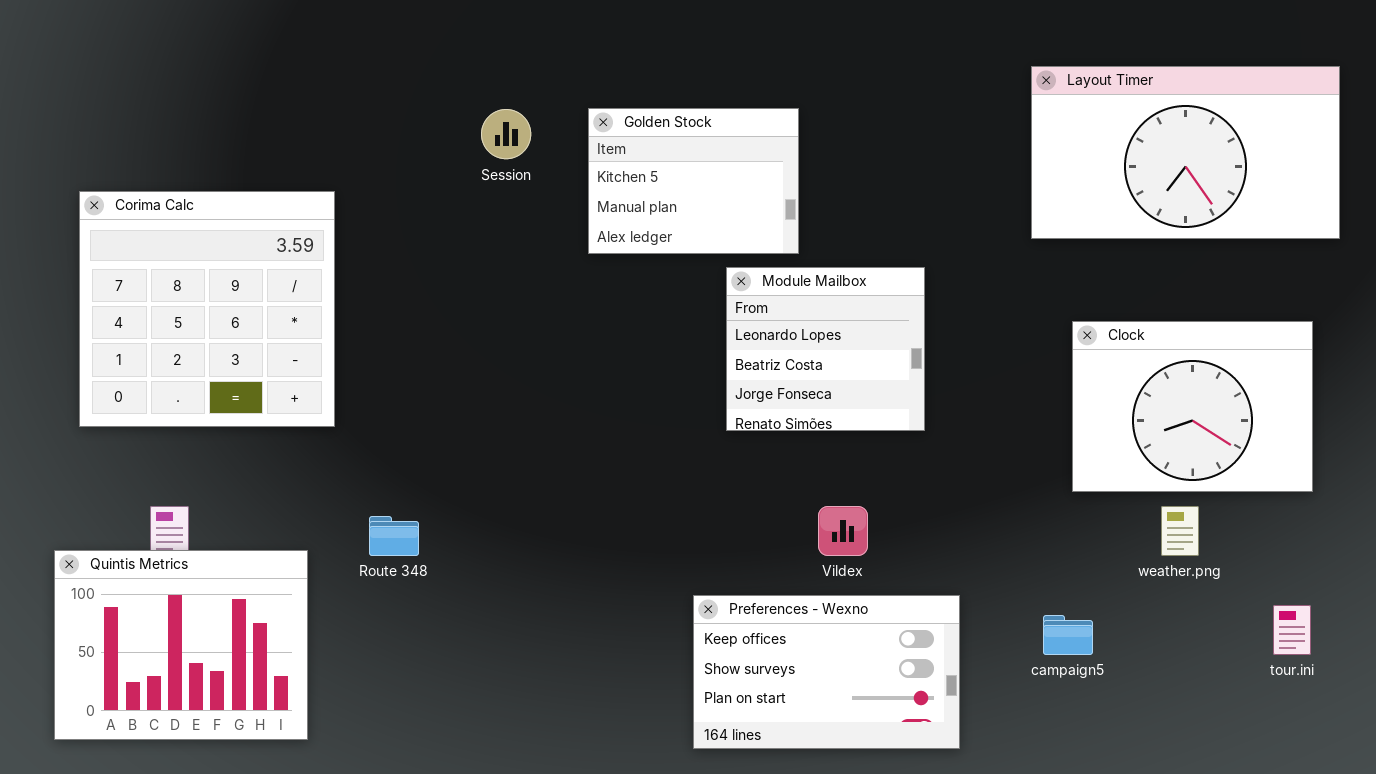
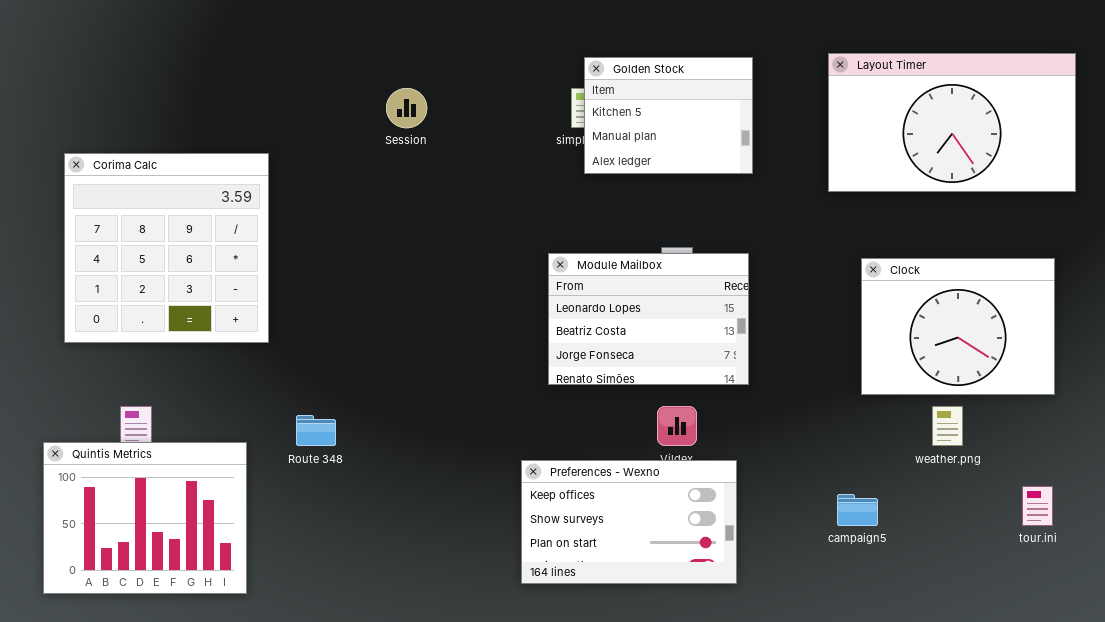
Golden Stock: [588,108,799,254] -> [584,57,753,174], moved
Module Mailbox: [726,267,925,431] -> [548,253,749,385], moved, resized
Preferences - Wexno: [693,595,960,749] -> [521,460,737,584], moved

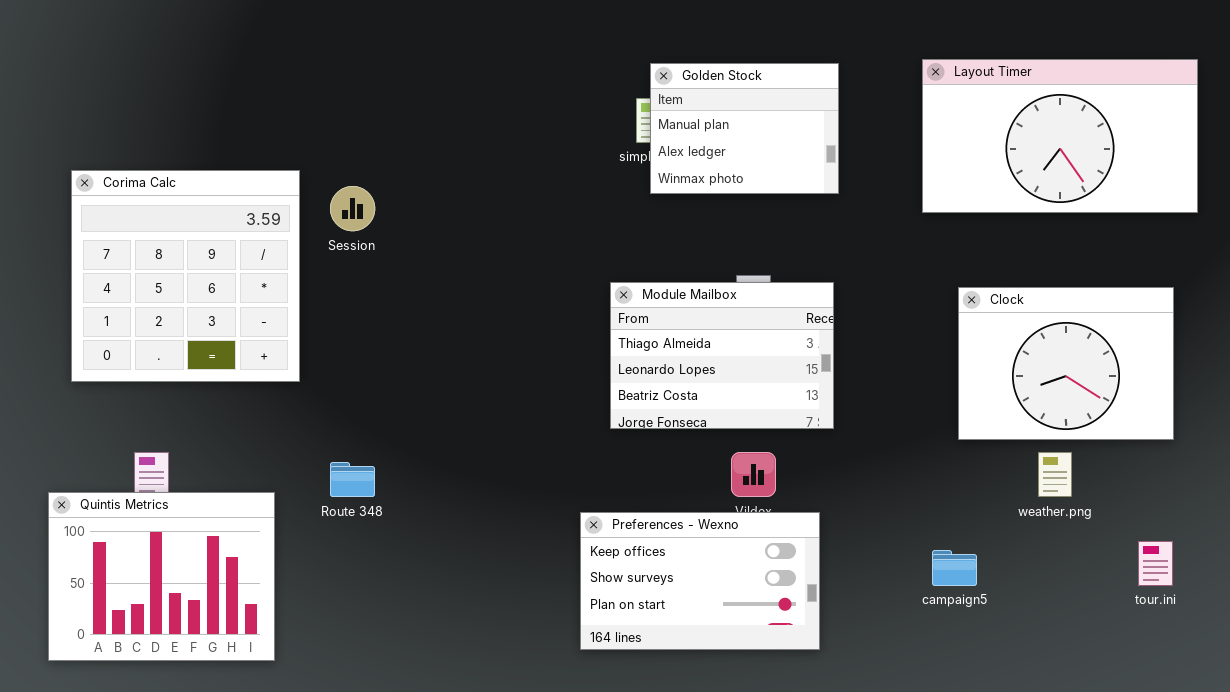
Golden Stock: [584,57,753,174] -> [650,63,839,194], scrolled down 1 row
Session: [386,88,427,128] -> [330,186,375,231], moved
Module Mailbox: [548,253,749,385] -> [610,282,834,429], scrolled up 1 row

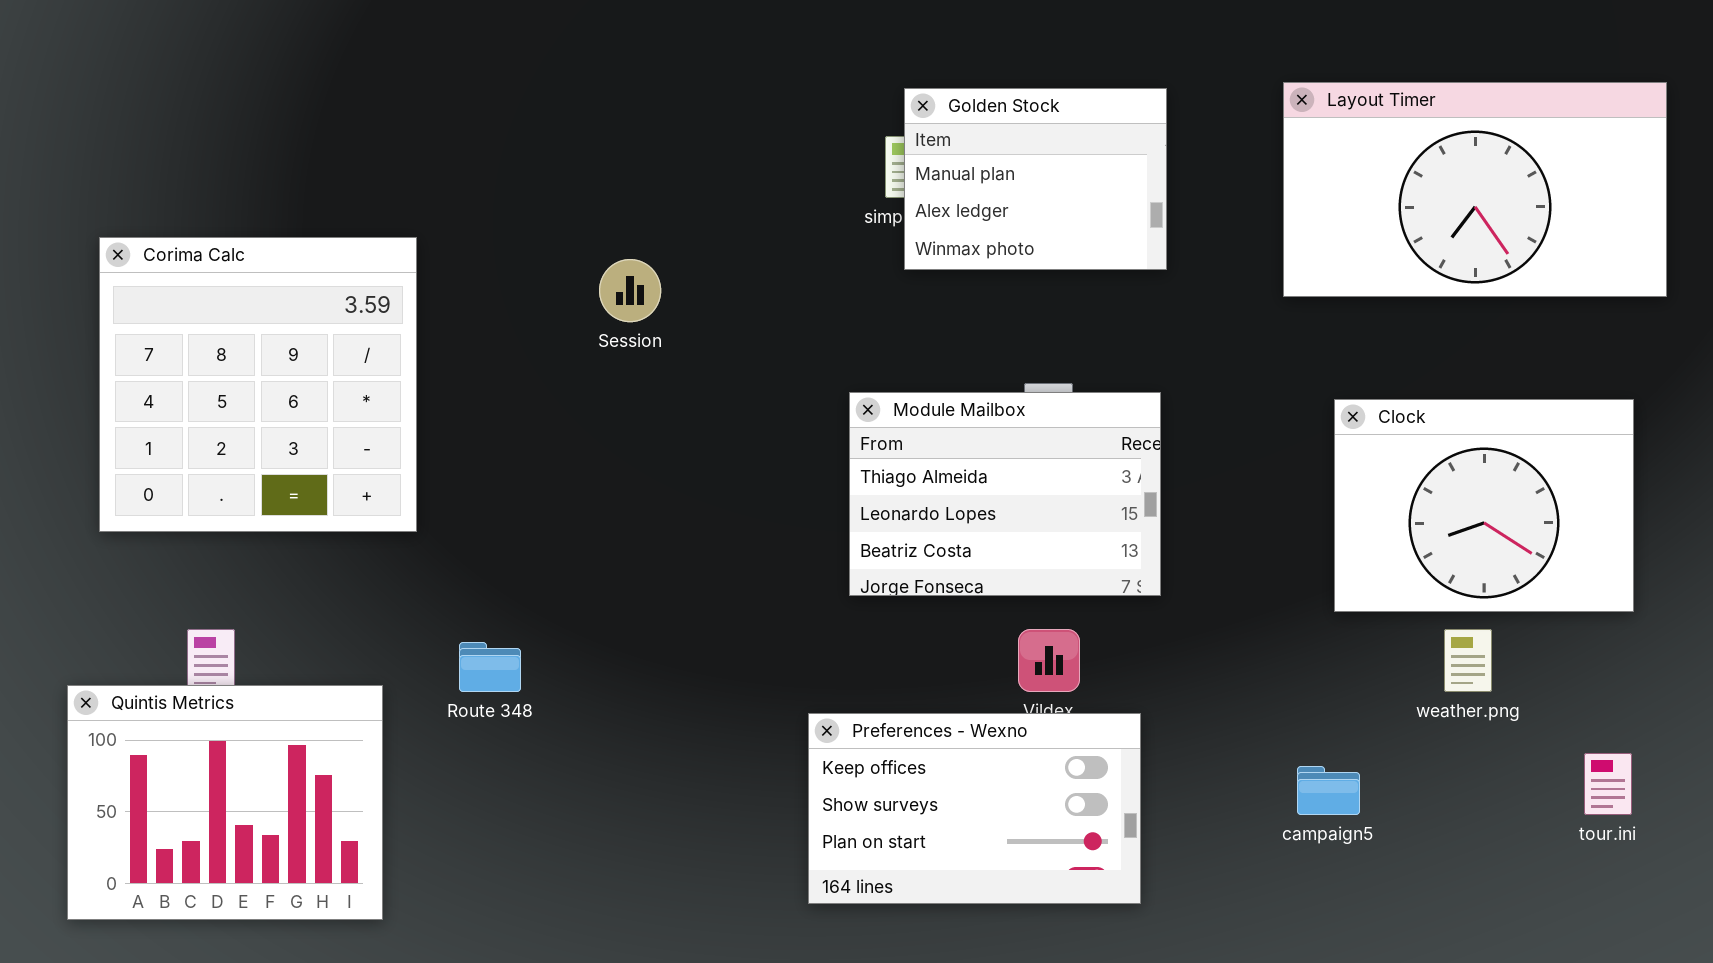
Session: [330,186,375,231] -> [599,259,661,322], moved

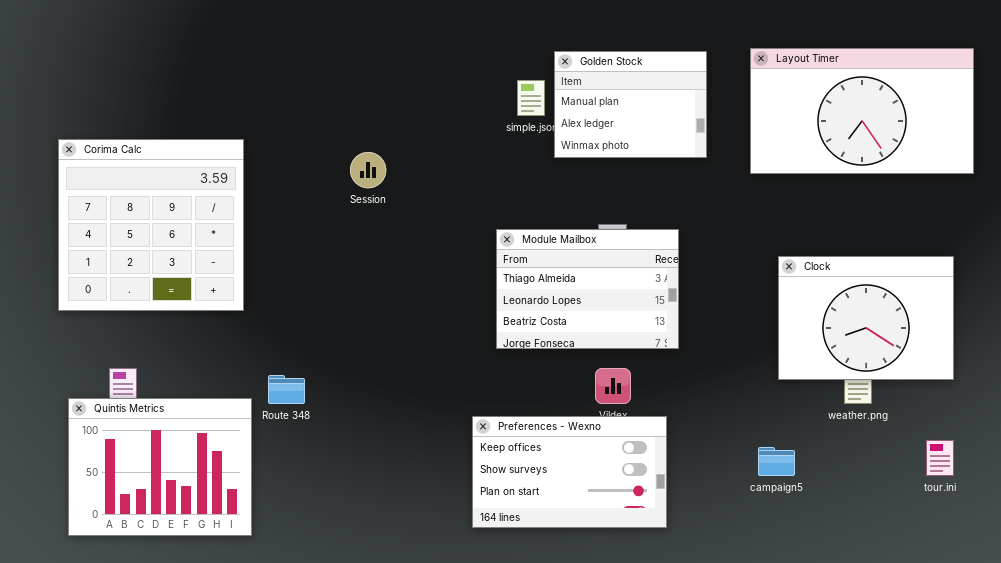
Golden Stock: [904,88,1167,270] -> [554,51,707,158], moved
Clock: [1334,399,1634,612] -> [778,256,954,380], moved
Quintis Metrics: [67,685,383,920] -> [68,398,252,536], moved

